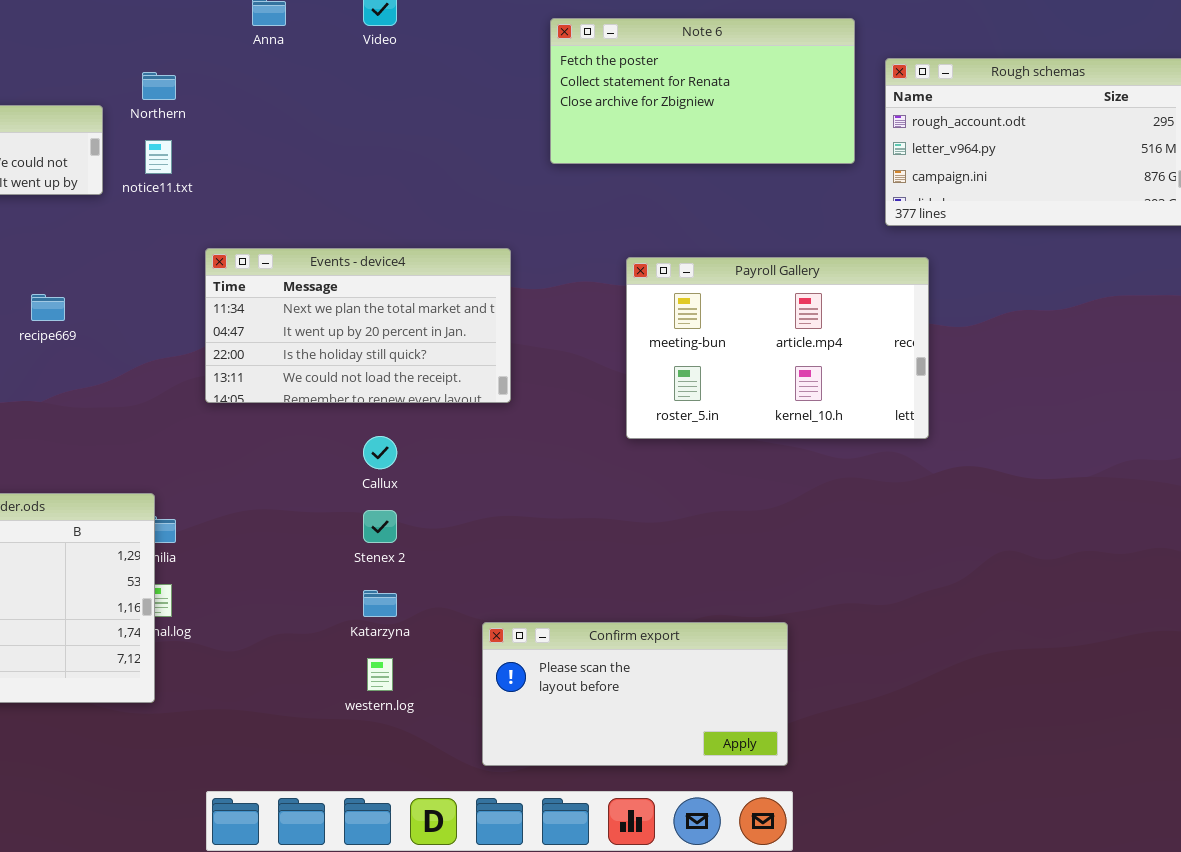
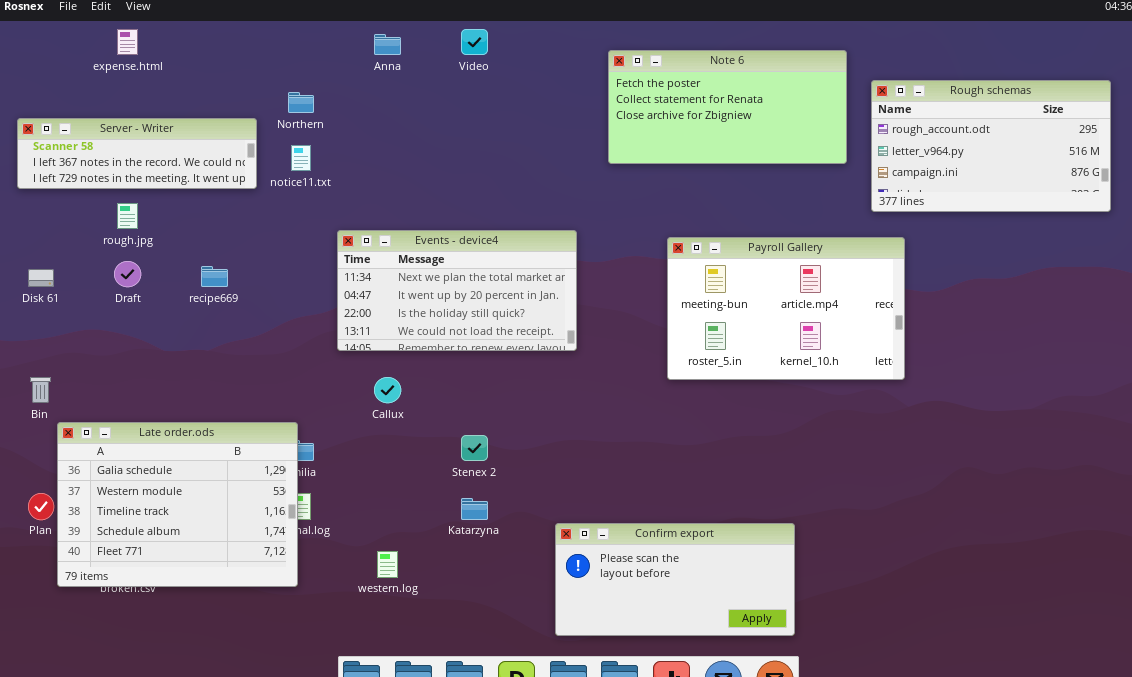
Callux: [363,436,397,469] -> [374,377,401,403], moved
western.log: [367,658,393,691] -> [377,551,398,578], moved

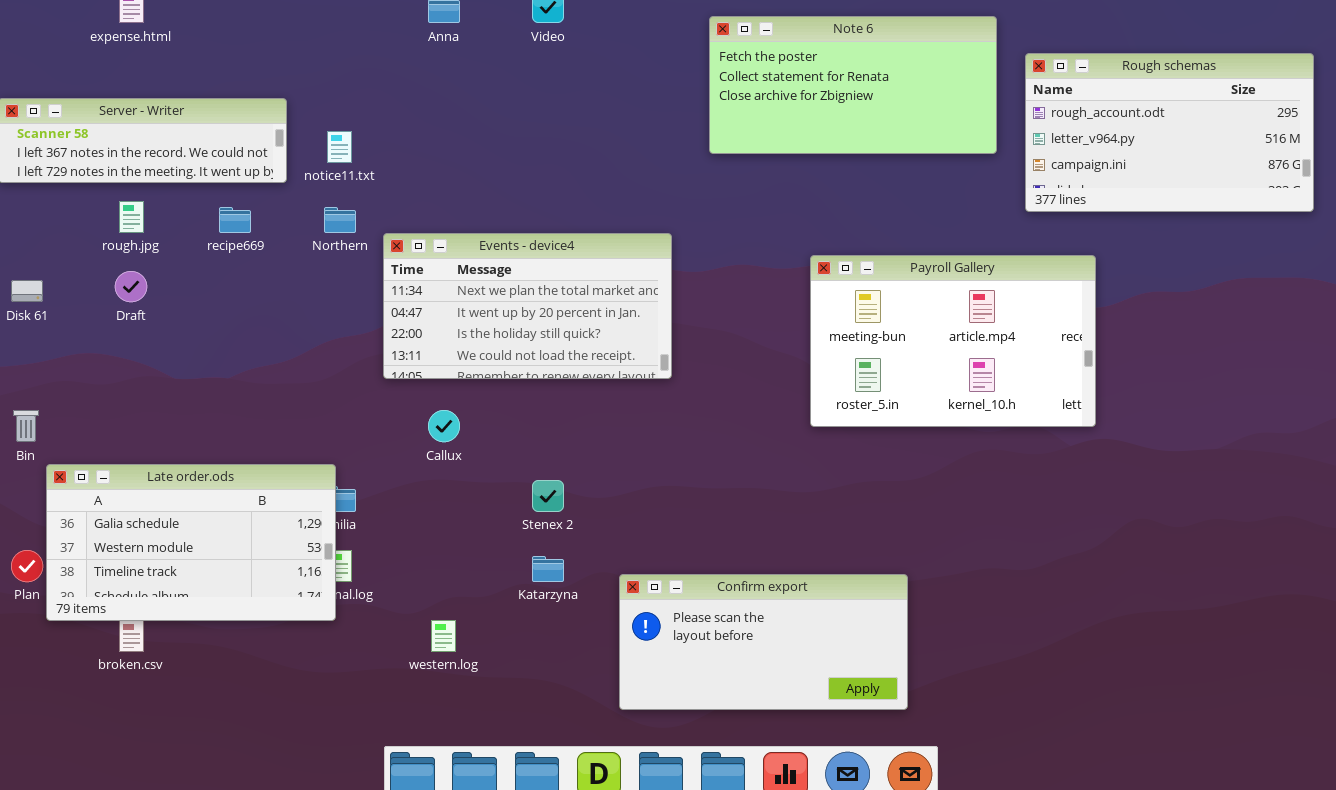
Northern: [288,92,314,113] -> [324,207,356,233], moved
Payroll Gallery: [667,237,905,380] -> [810,255,1096,427], moved
recipe669: [201,266,228,287] -> [219,207,251,233], moved
Late order.ods: [57,422,298,587] -> [46,464,336,621], resized
Confirm export: [555,523,795,636] -> [619,574,908,710], moved

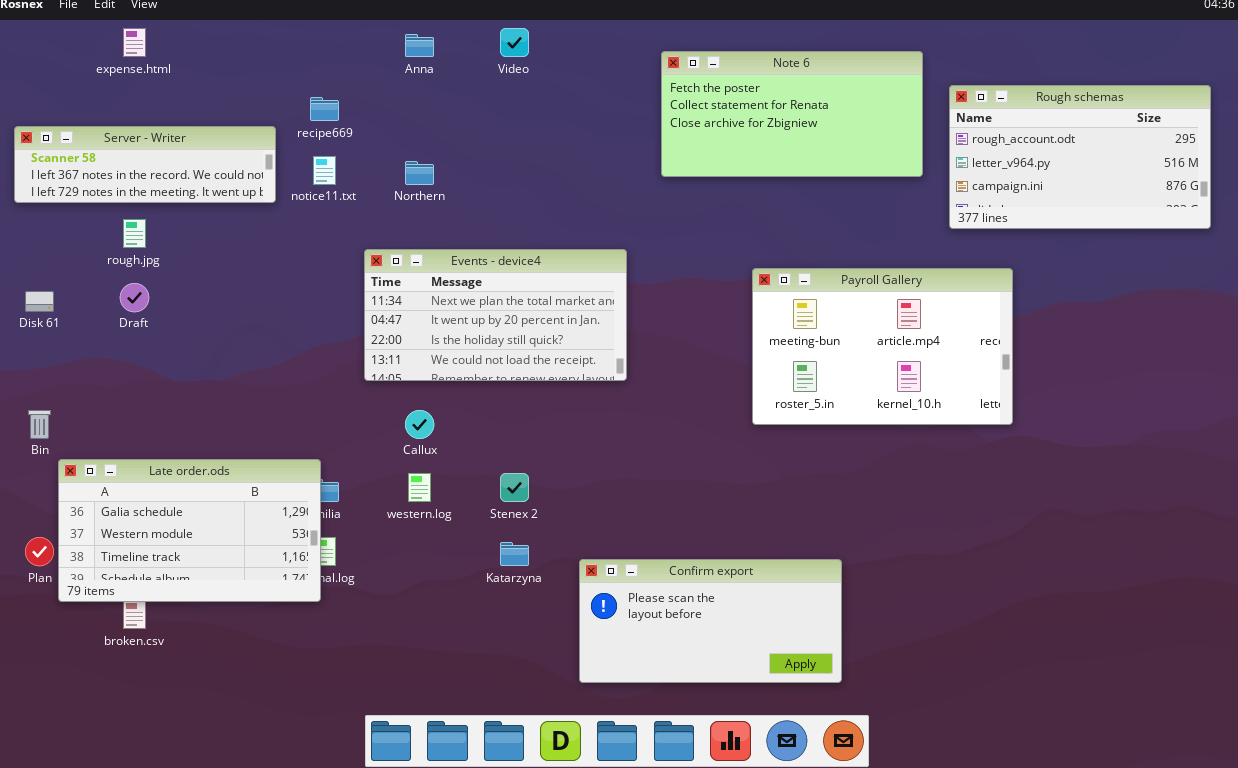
recipe669: [219,207,251,233] -> [310,97,339,121], moved
Northern: [324,207,356,233] -> [405,161,434,185], moved
western.log: [431,620,456,652] -> [408,473,431,502], moved

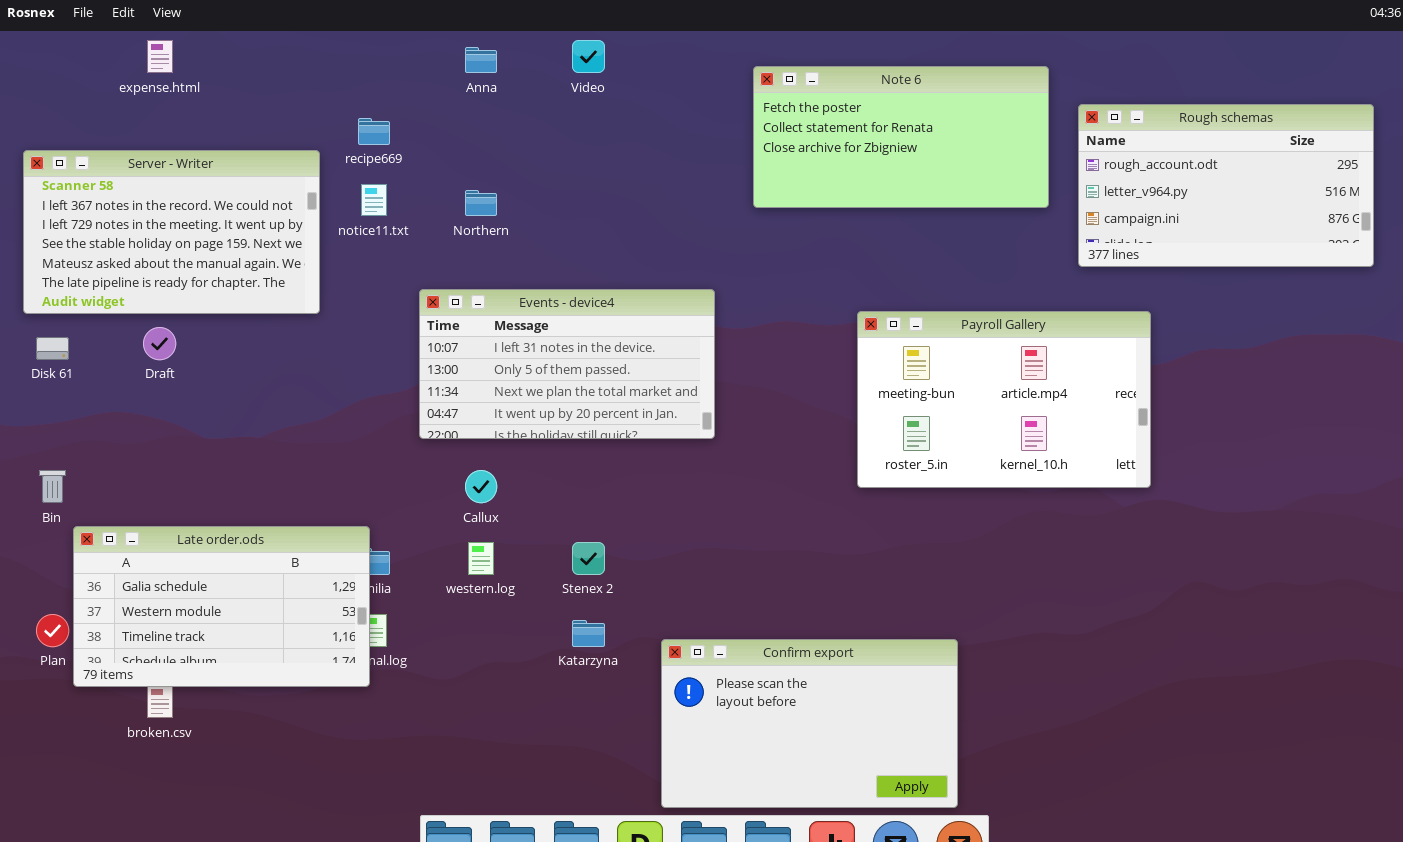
Server - Writer: [14,126,276,203] -> [23,150,320,314], resized
Events - device4: [364,249,627,381] -> [419,289,715,439], scrolled up 2 rows
Confirm export: [579,559,842,683] -> [661,639,958,808], resized

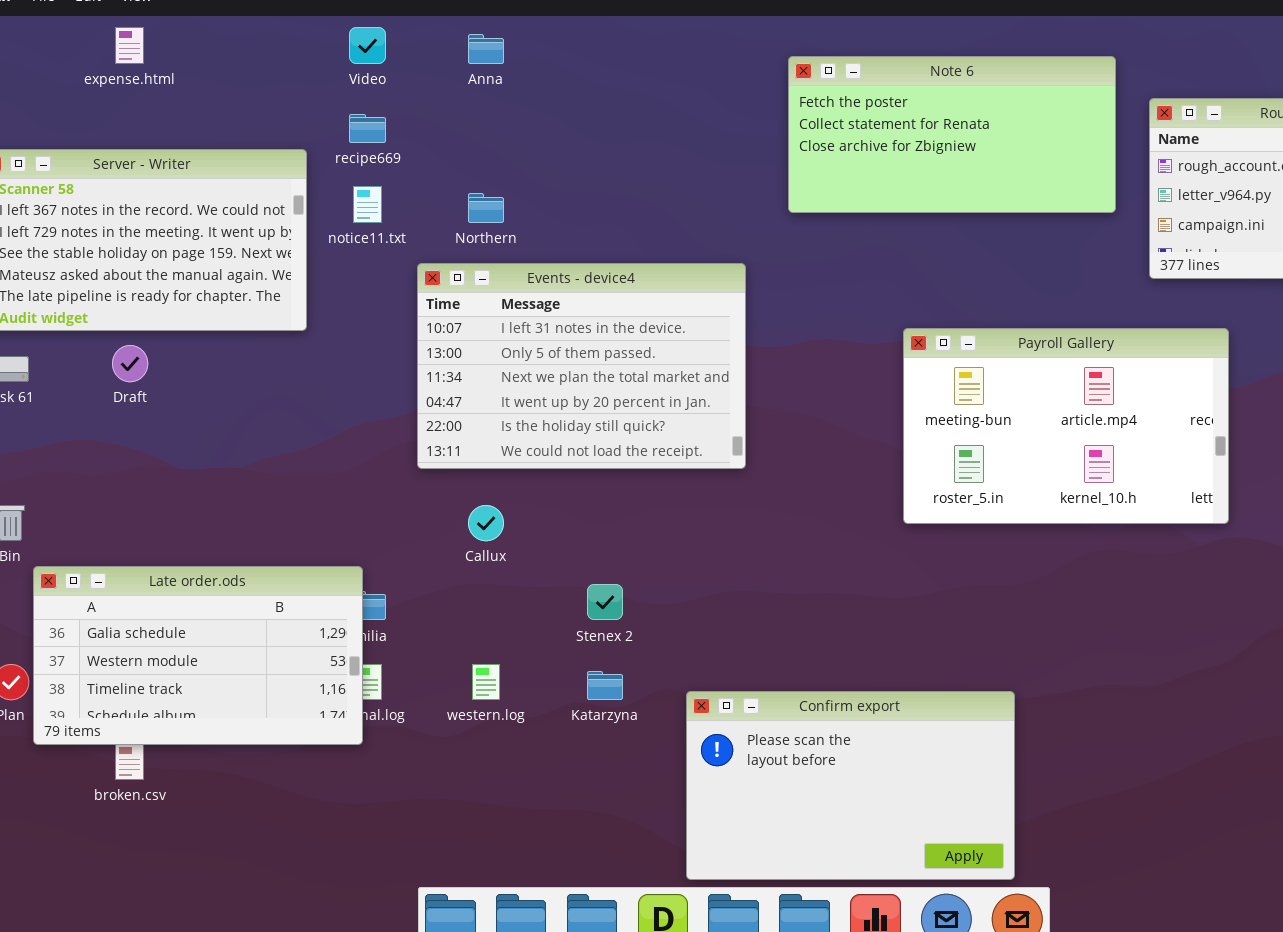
Video: [572,40,605,73] -> [349,27,386,64], moved
Events - device4: [419,289,715,439] -> [417,263,746,469], resized
western.log: [468,542,494,575] -> [472,664,500,700], moved

